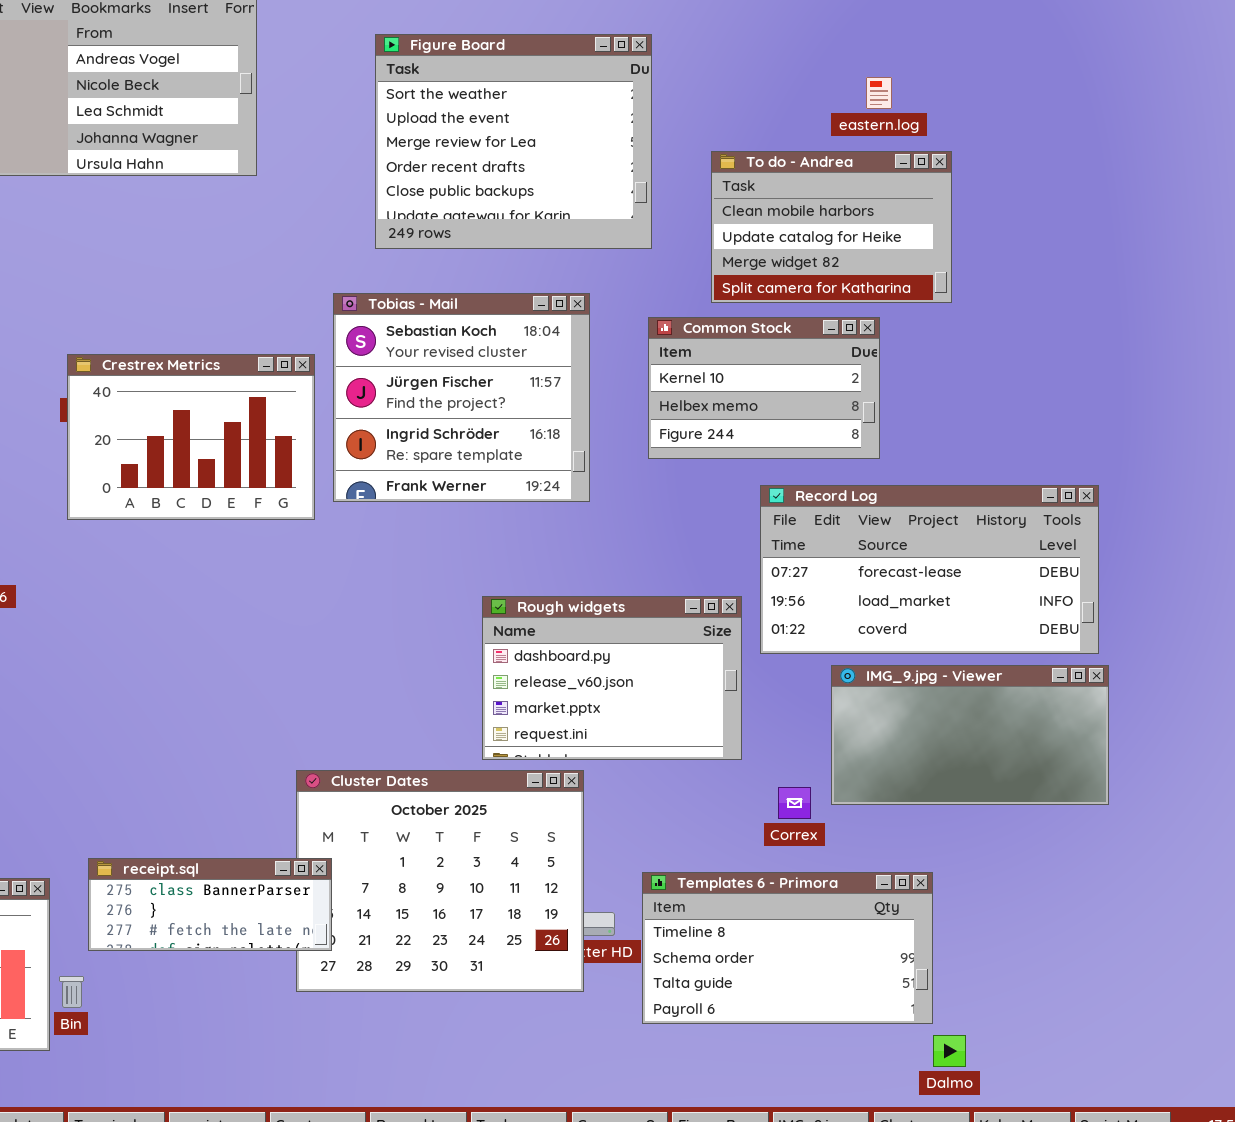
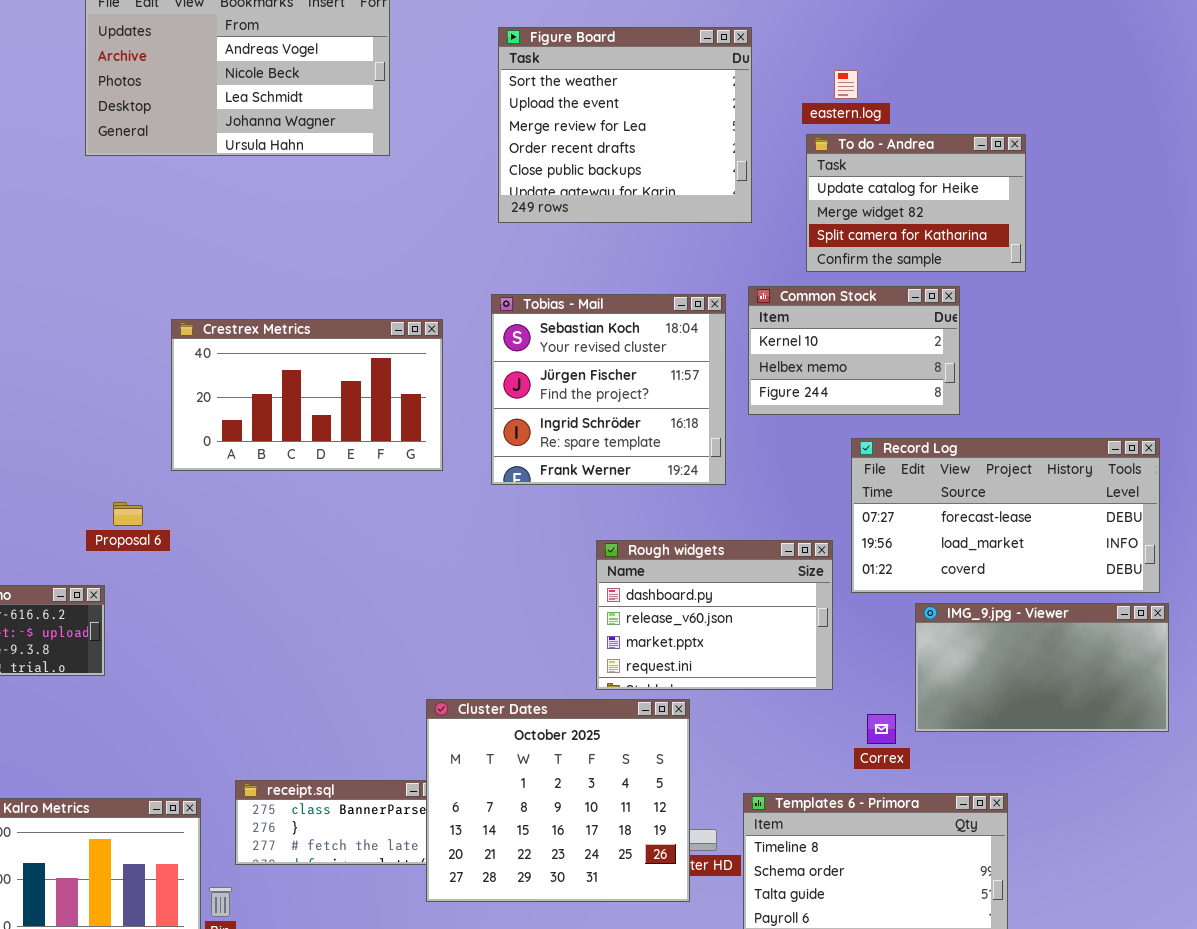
eastern.log: [866,77,892,109] -> [834,70,858,99], moved
To do - Andrea: [711,151,952,303] -> [806,134,1026,272], scrolled down 1 row
Tobias - Mail: [333,293,590,502] -> [491,294,726,485], moved
Crestrex Metrics: [67,354,315,520] -> [171,319,443,471], resized
Cluster Dates: [296,770,584,992] -> [426,699,690,902], raised

